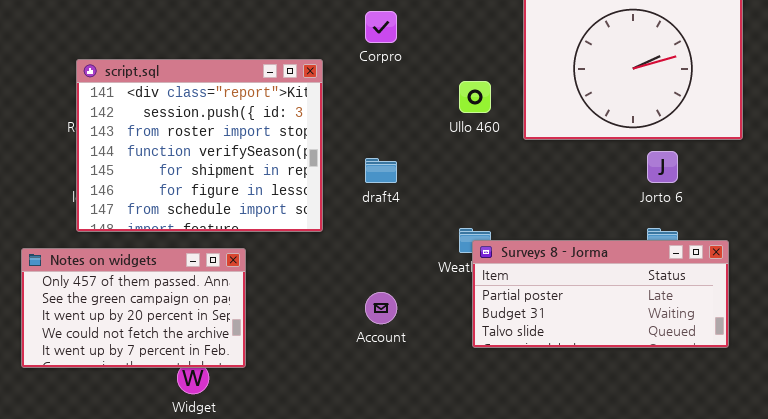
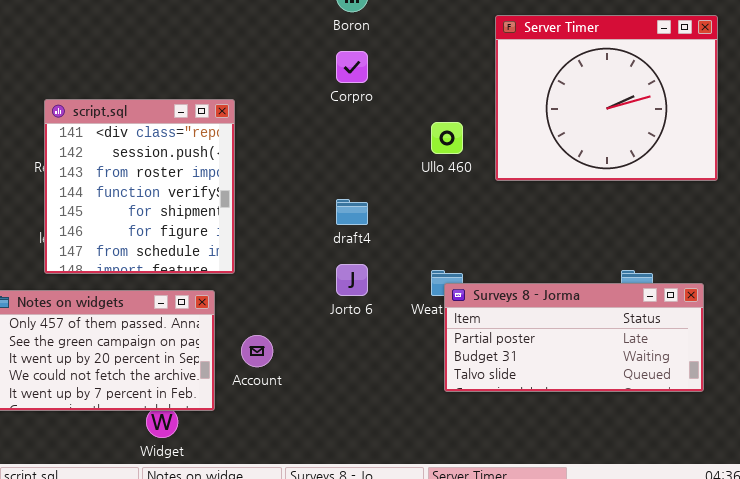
script.sql: [76,59,323,232] -> [44,99,235,274], resized
Jorto 6: [647,151,678,183] -> [336,264,368,296], moved
Account: [365,292,397,324] -> [241,335,273,367], moved

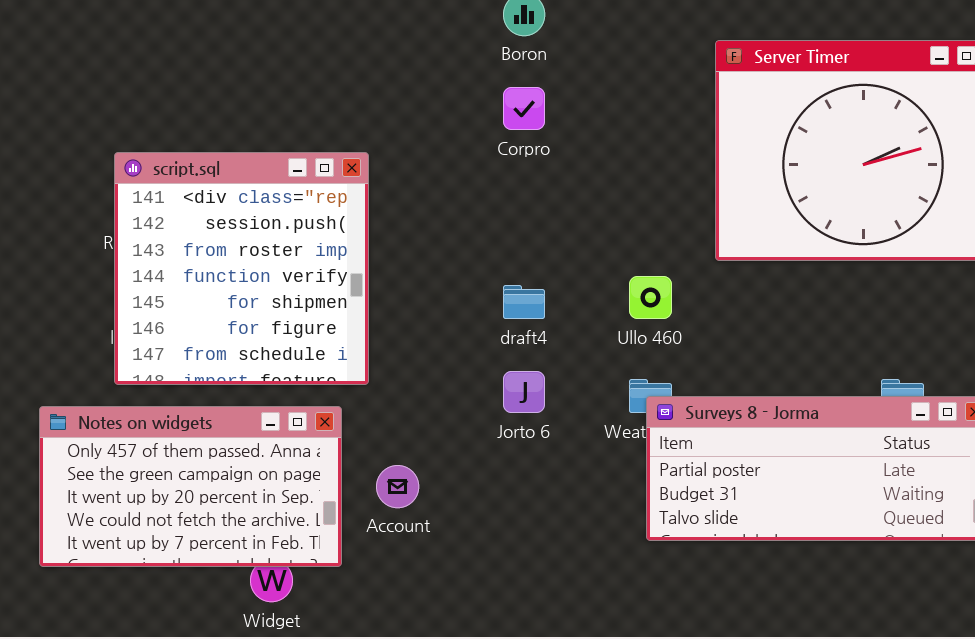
Ullo 460: [431,122,463,154] -> [629,276,672,319], moved

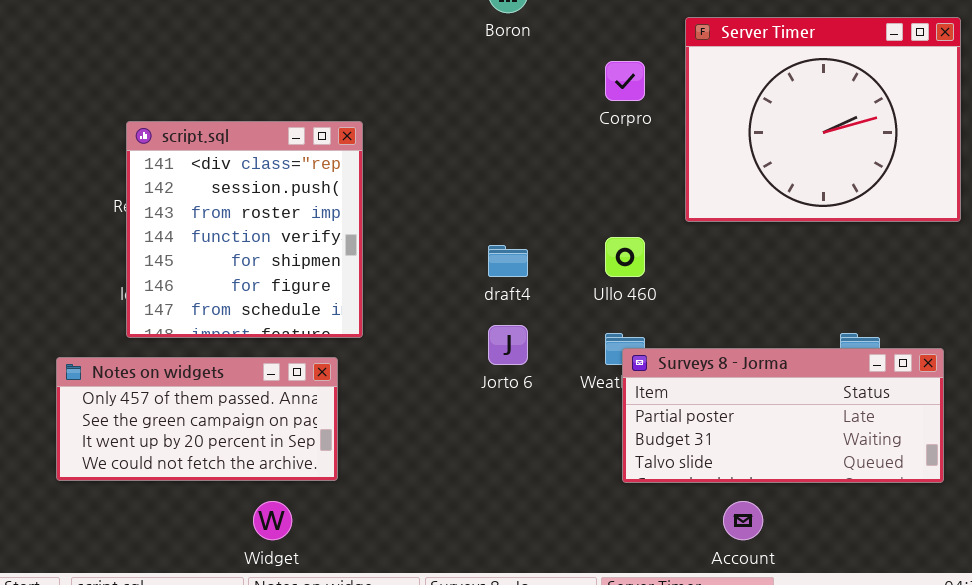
Corpro: [503,87,545,130] -> [605,61,645,101], moved
Notes on widgets: [39,406,342,567] -> [56,357,338,481], resized
Account: [376,465,419,508] -> [723,501,763,540], moved

